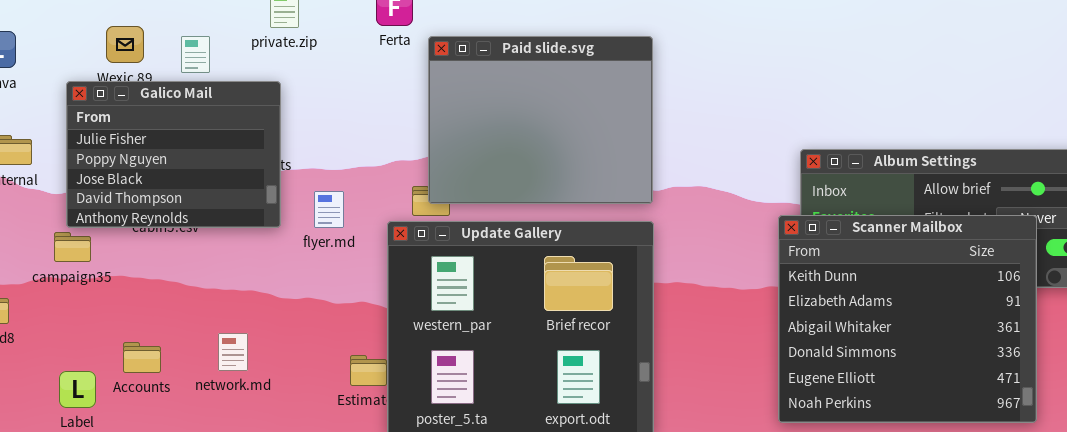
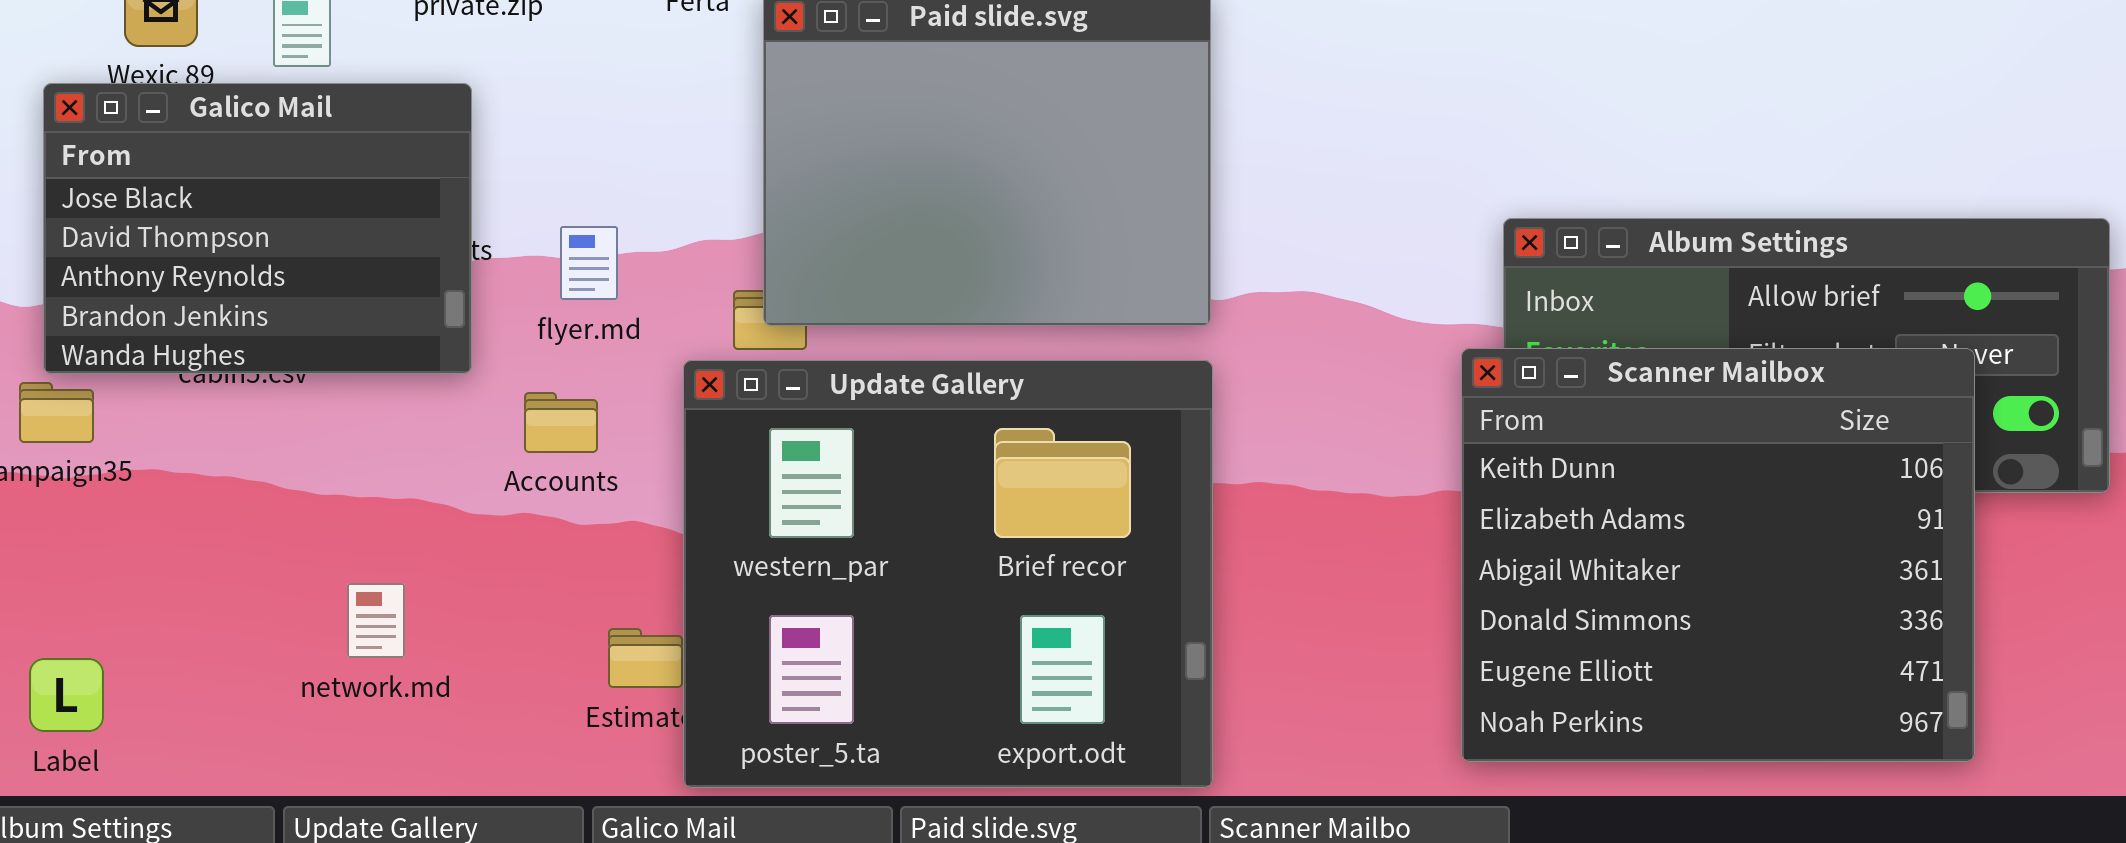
Galico Mail: [66,81,281,228] -> [43,83,472,374], scrolled down 2 rows
flyer.md: [314,191,344,228] -> [560,226,618,300], moved
Accounts: [123,342,161,373] -> [524,392,598,453], moved

